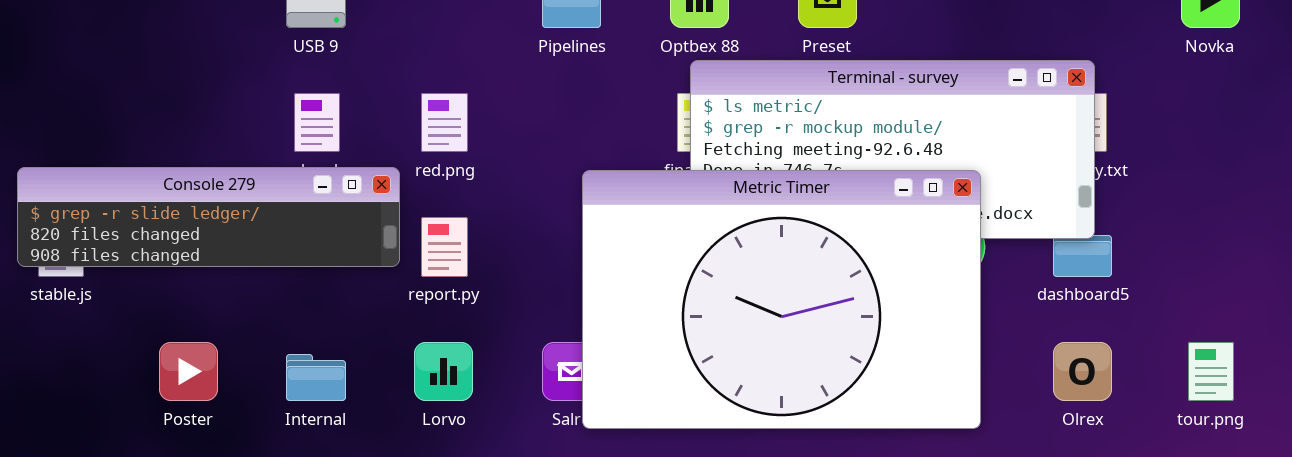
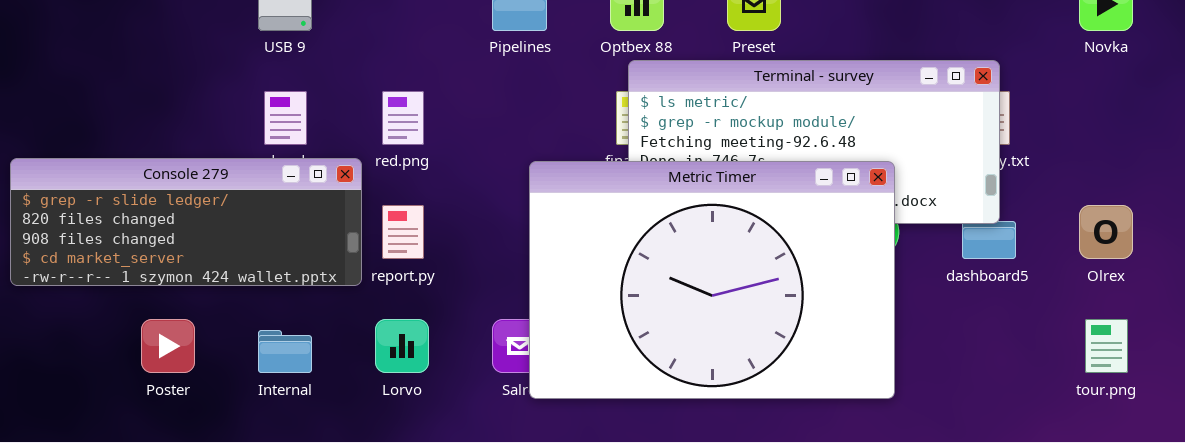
Console 279: [17,167,400,267] -> [10,158,362,286], resized
Olrex: [1053,342,1112,401] -> [1079,205,1133,259], moved

